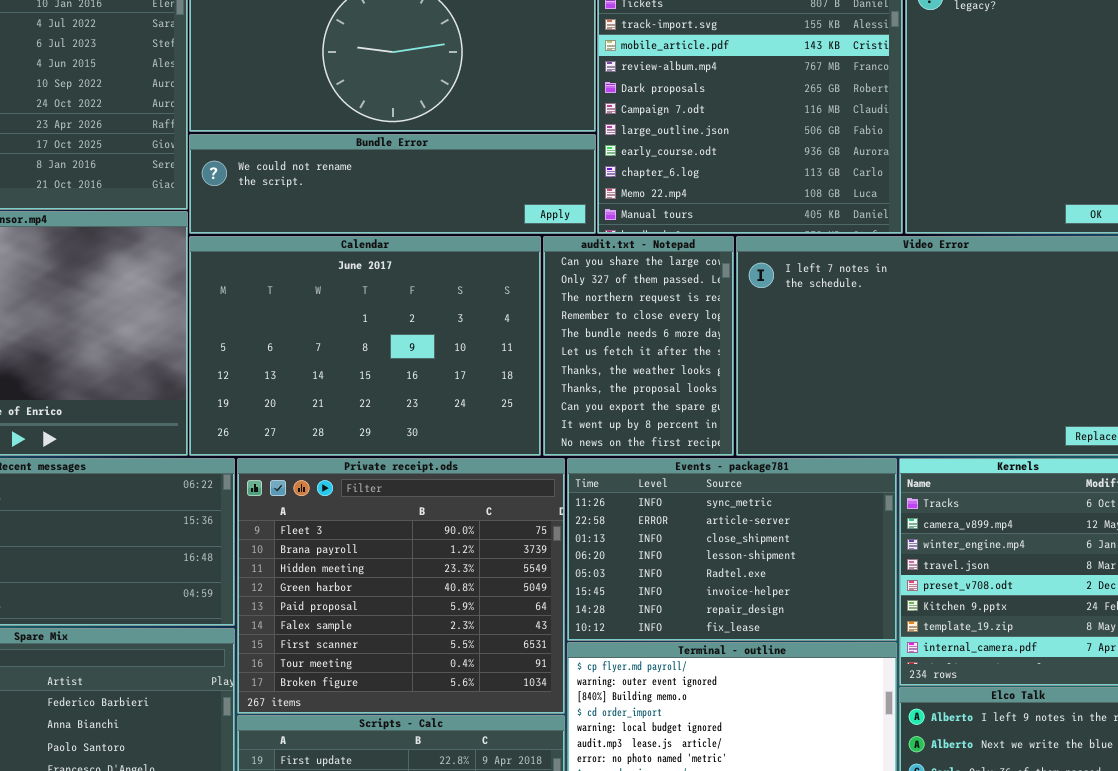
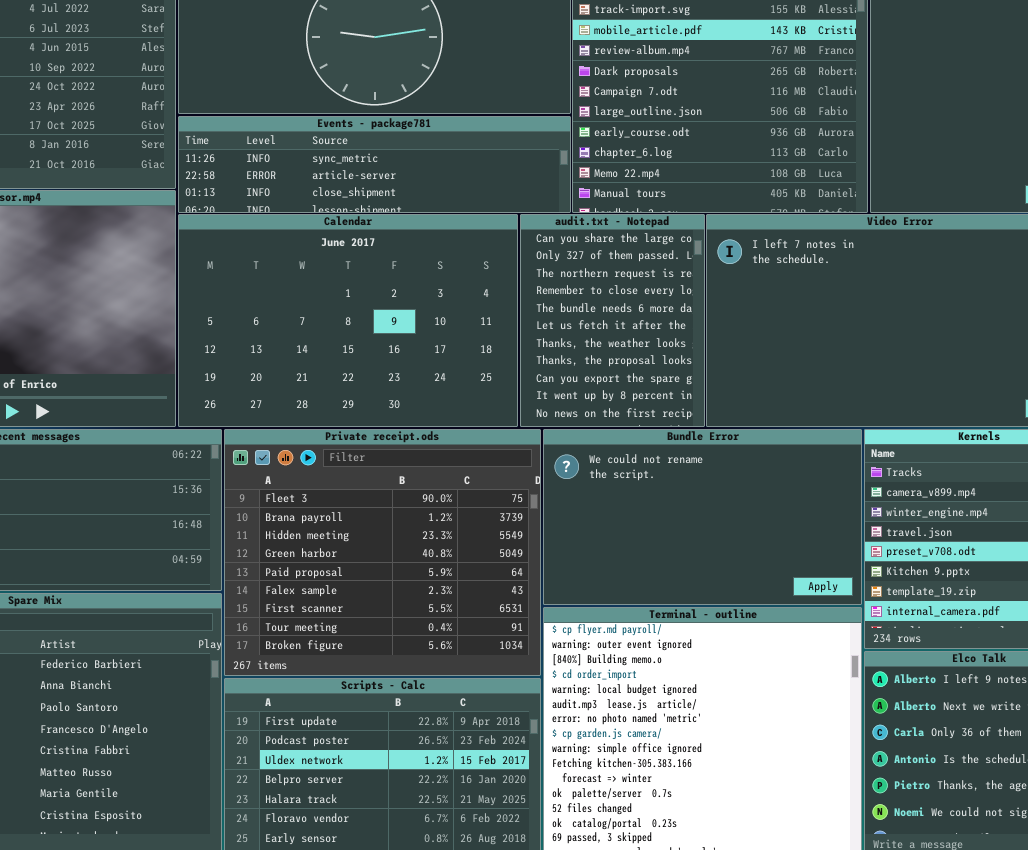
Bundle Error: [189,134,596,234] -> [543,429,862,605], moved, resized
Events - package781: [567,458,897,641] -> [178,116,571,213], moved, resized

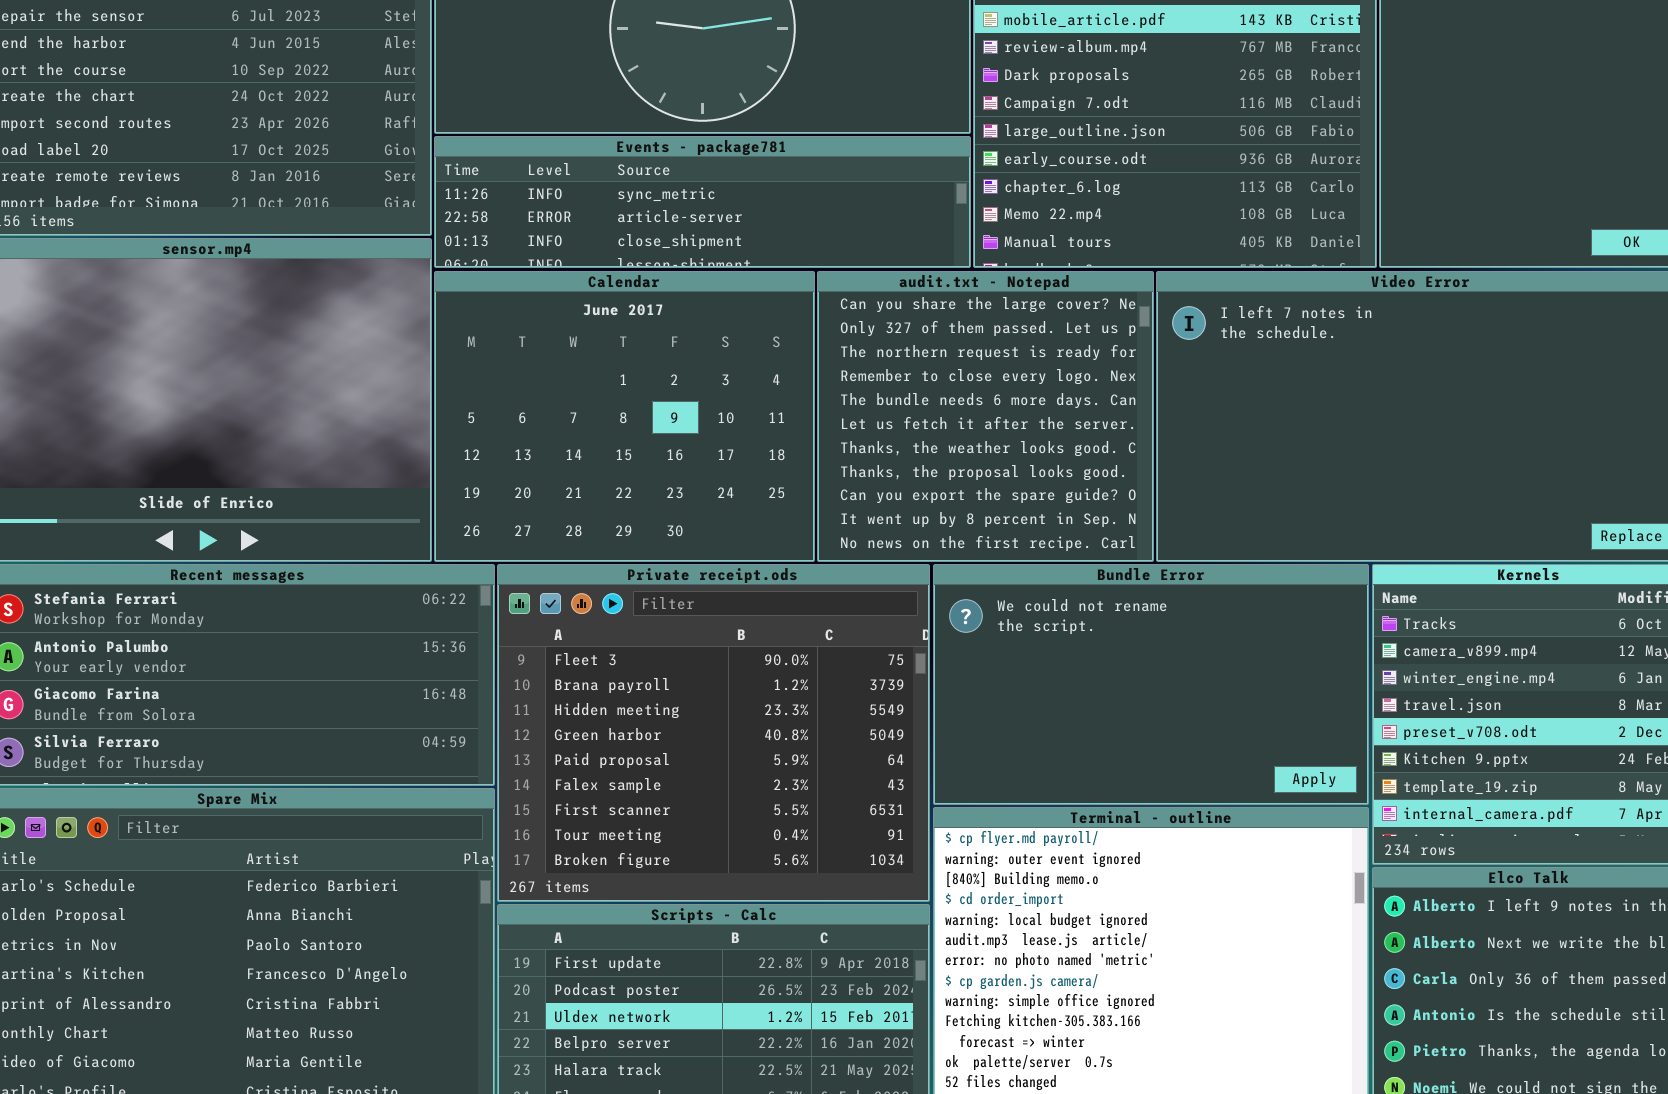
Calendar: [178,214,518,427] -> [434,271,815,562], resized
audit.txt - Notepad: [520,214,705,427] -> [817,271,1154,562], resized

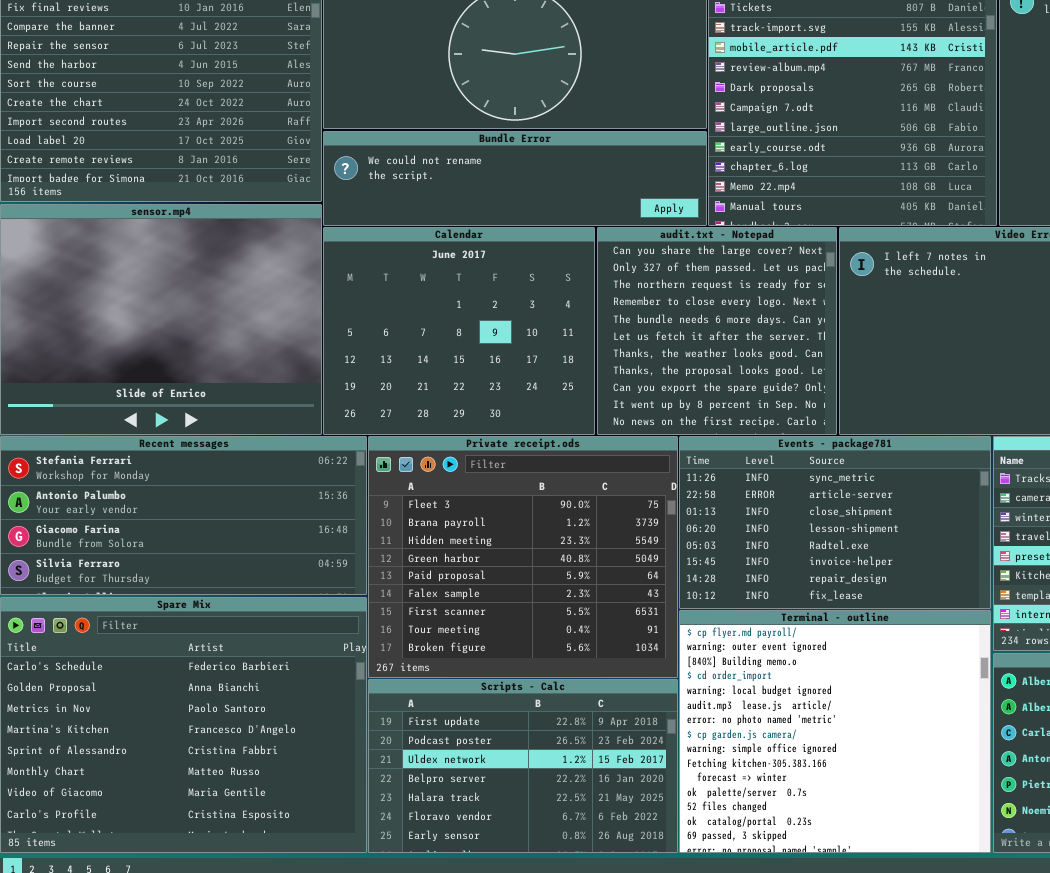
Events - package781: [434,136,971,268] -> [679,436,991,609], moved, resized
Bundle Error: [933,564,1369,805] -> [323,131,707,226], moved, resized

